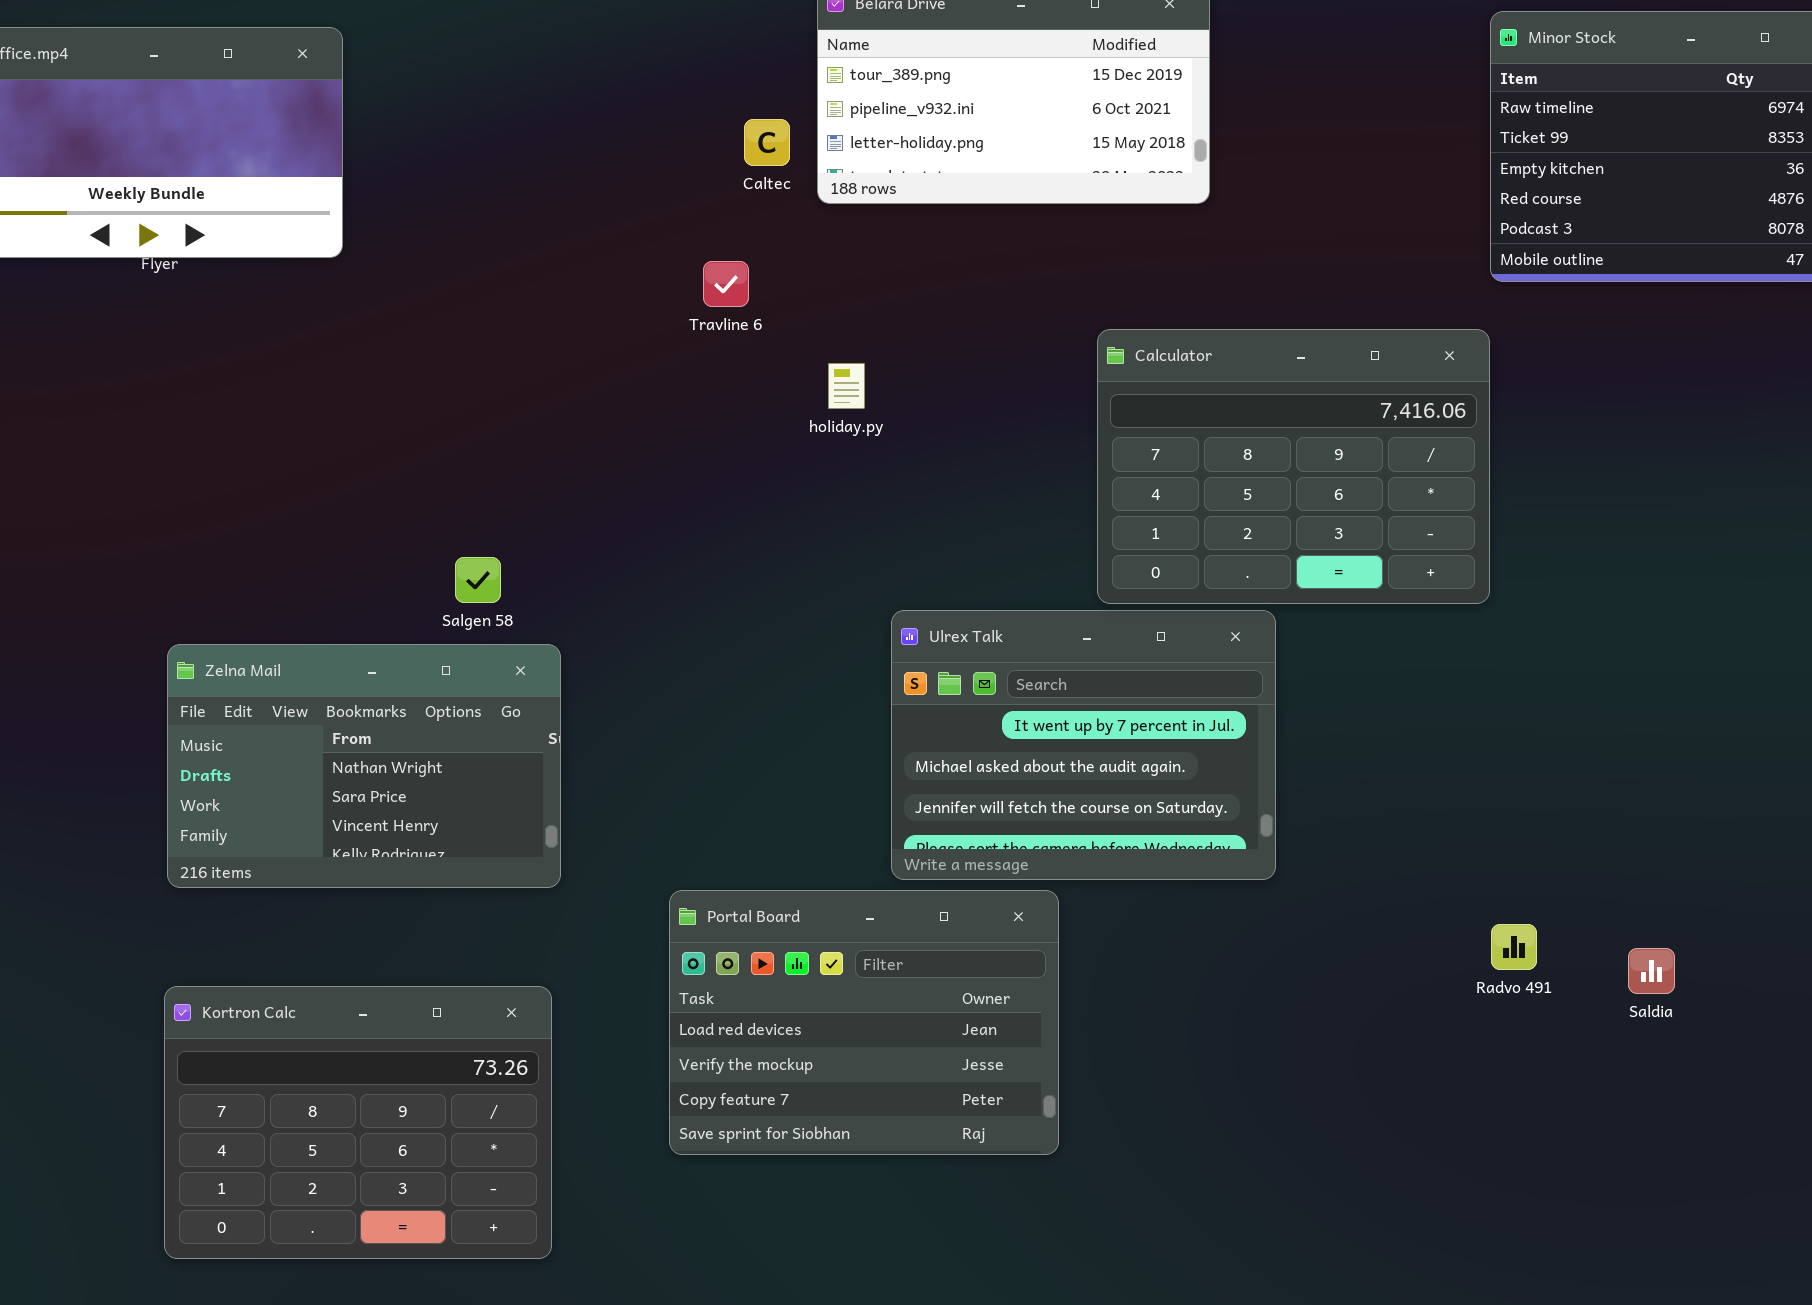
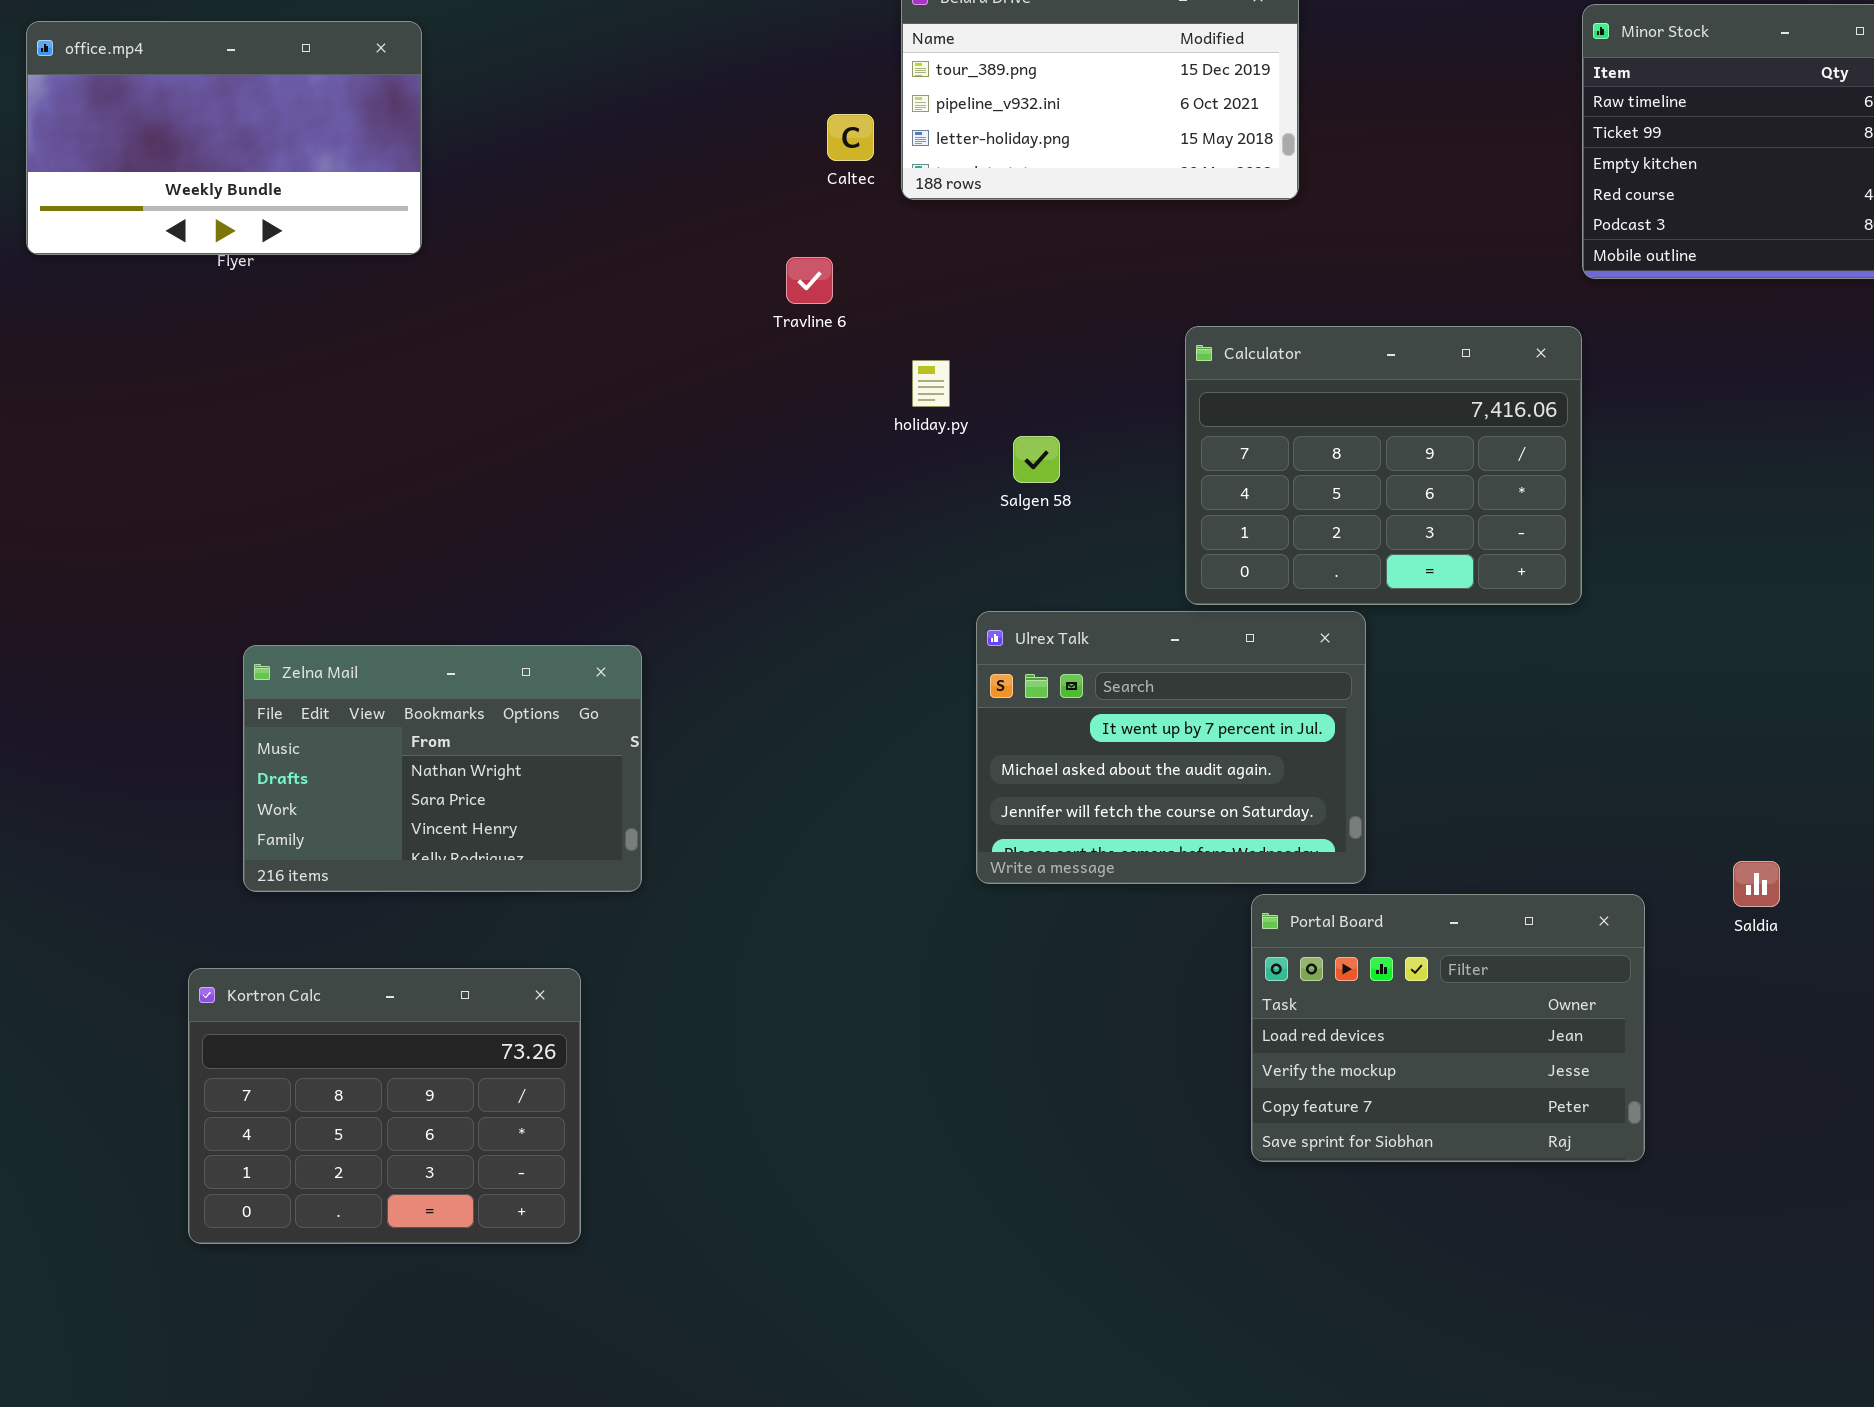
Salgen 58: [455,557,501,603] -> [1013,436,1060,483], moved
Portal Board: [669,890,1059,1155] -> [1251,894,1645,1162], moved
Saldia: [1628,948,1675,994] -> [1733,861,1780,907], moved
Kortron Calc: [164,986,552,1259] -> [188,968,581,1244], moved

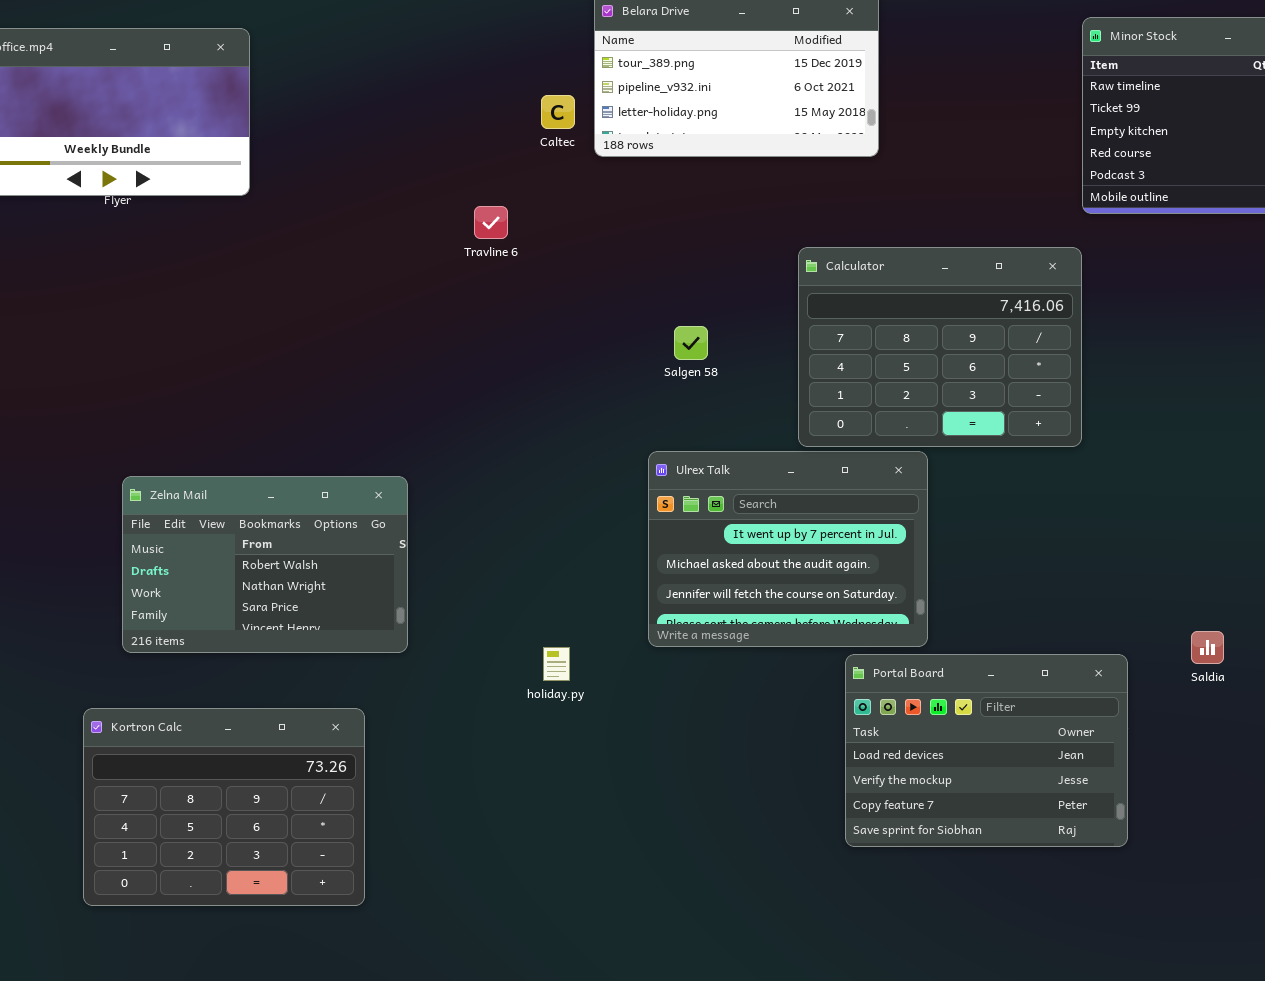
Travline 6: [786,257,833,304] -> [474,206,508,239], moved
holiday.py: [912,360,950,407] -> [543,647,570,681], moved
Zelna Mail: [243,645,642,892] -> [122,476,408,653], scrolled up 1 row

